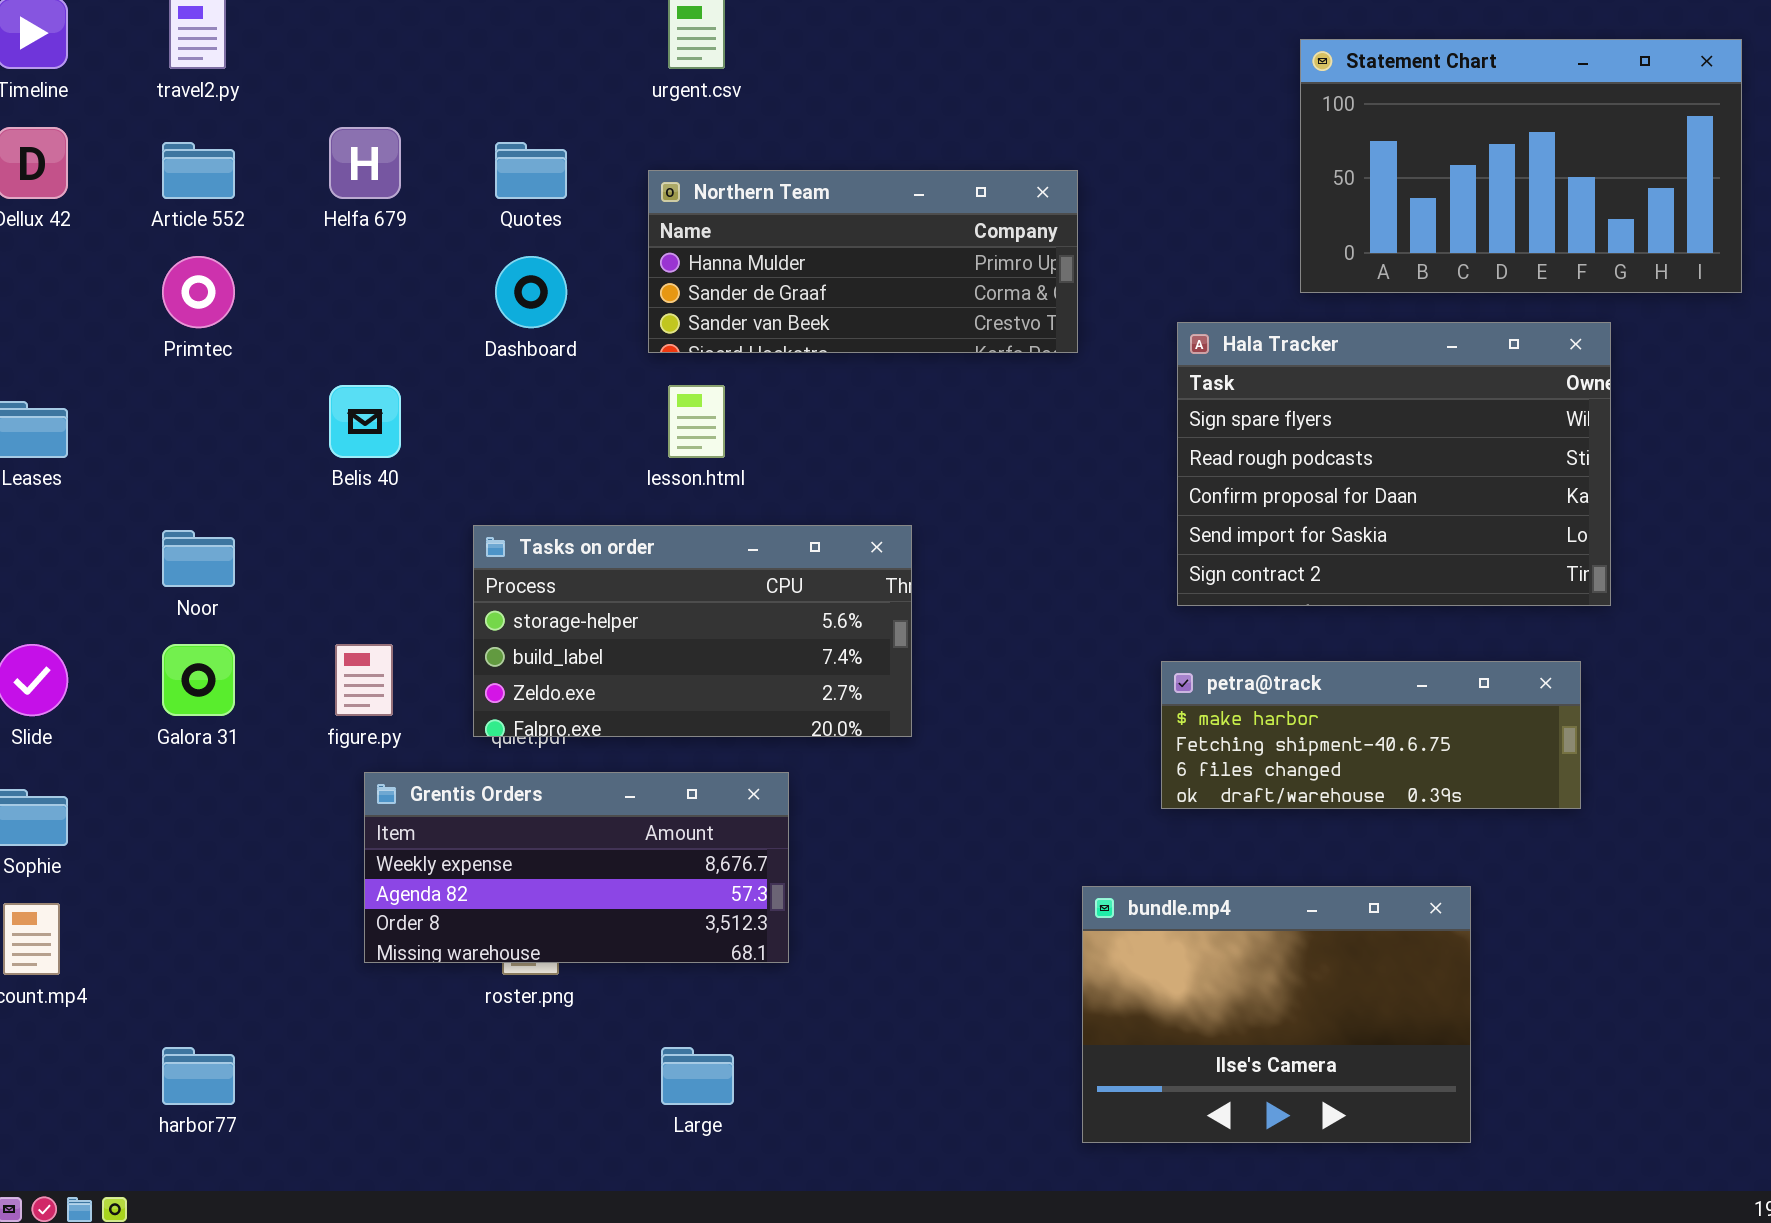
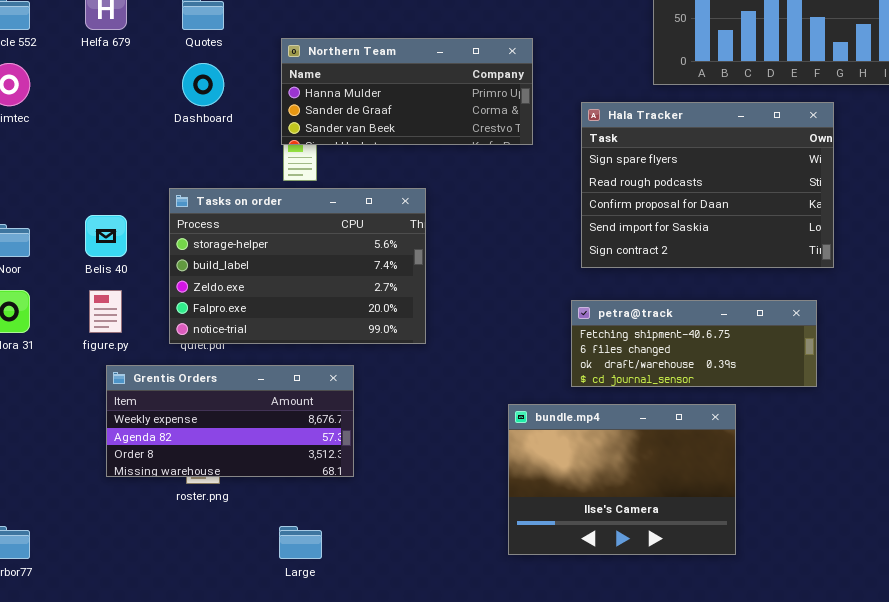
Northern Team: [648,170,1078,353] -> [281,38,533,145], moved
Belis 40: [329,385,401,458] -> [85,215,127,257], moved
Tasks on order: [473,525,912,737] -> [169,188,426,344], resized
petra@track: [1161,661,1581,809] -> [571,300,817,387], scrolled down 1 row
bundle.mp4: [1082,886,1471,1143] -> [508,404,736,555], moved

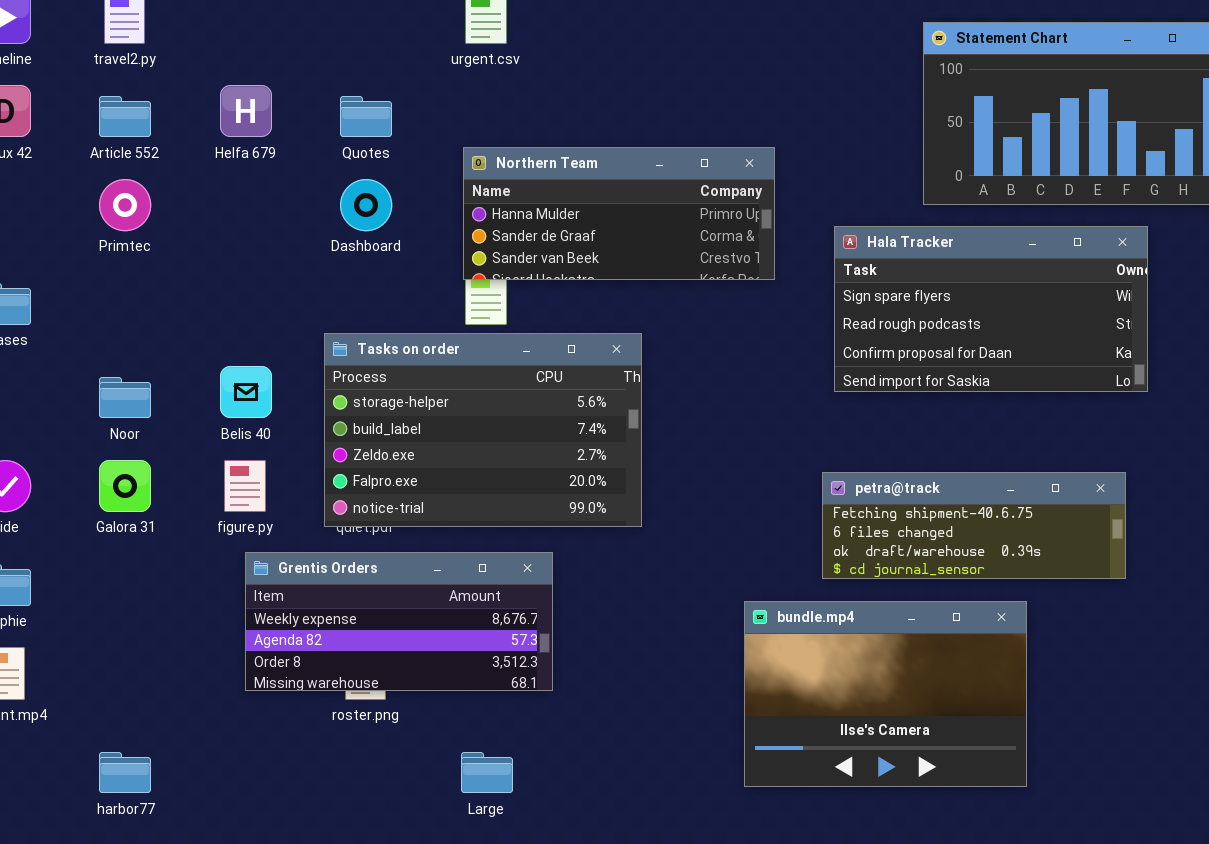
Hala Tracker: [581,102,834,268] -> [834,226,1148,392], resized

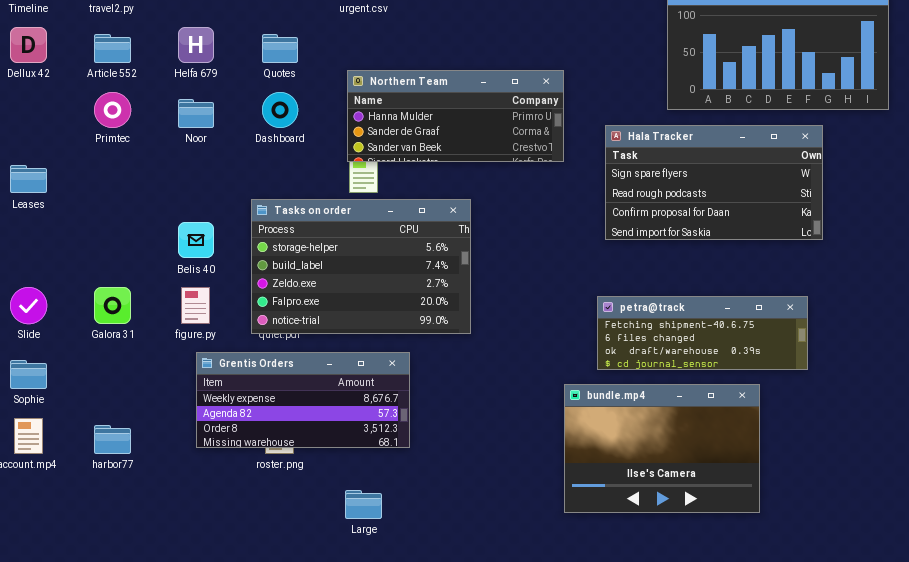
Noor: [99,377,151,418] -> [178,99,214,128], moved
bundle.mp4: [744,601,1027,787] -> [564,384,760,513], moved
harbor77: [99,752,151,793] -> [94,425,131,454], moved

